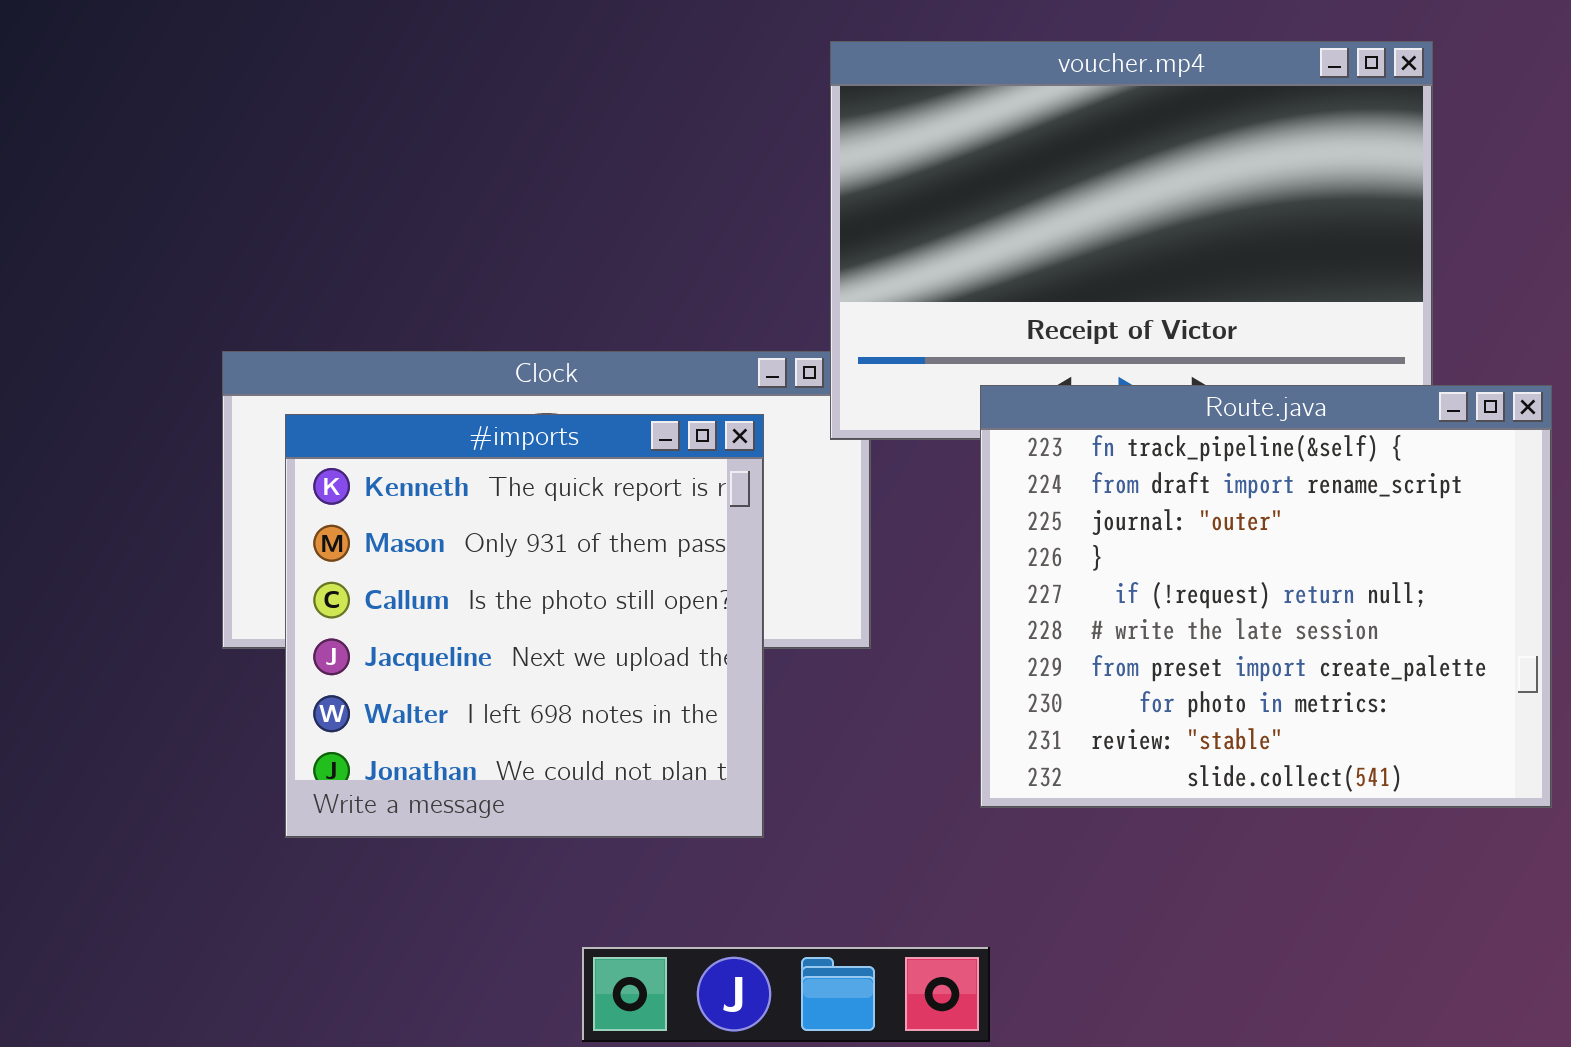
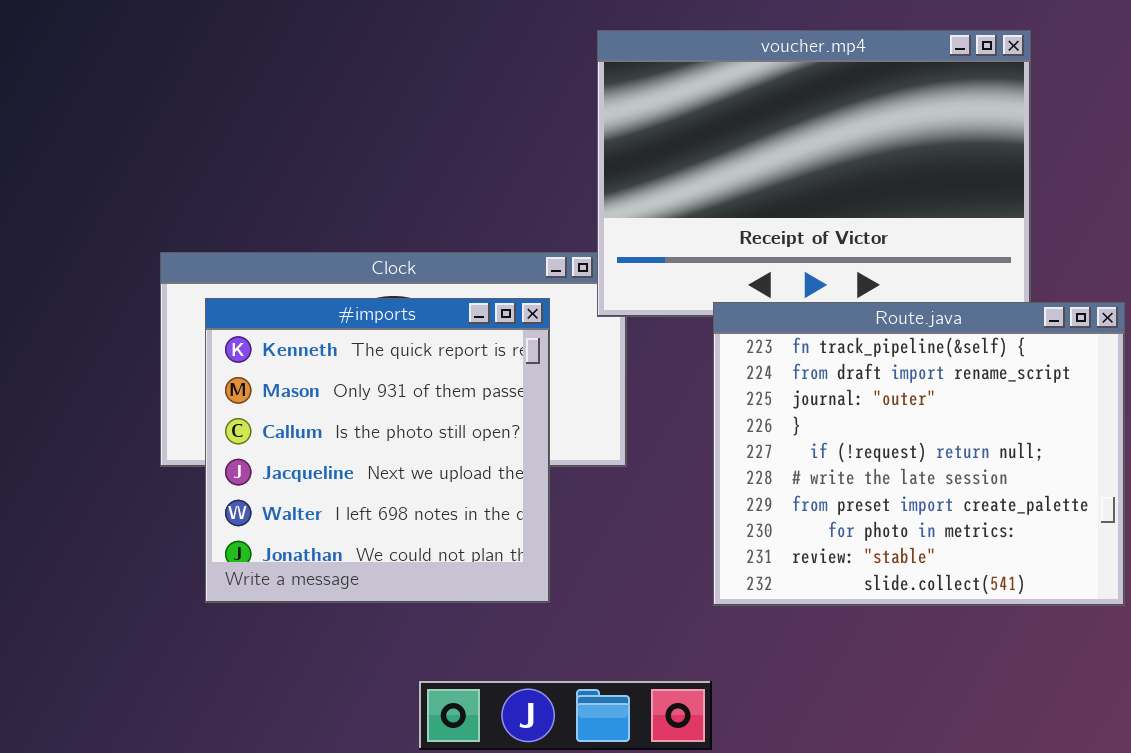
Route.java: [980,385,1552,808] -> [713,302,1125,606], moved

